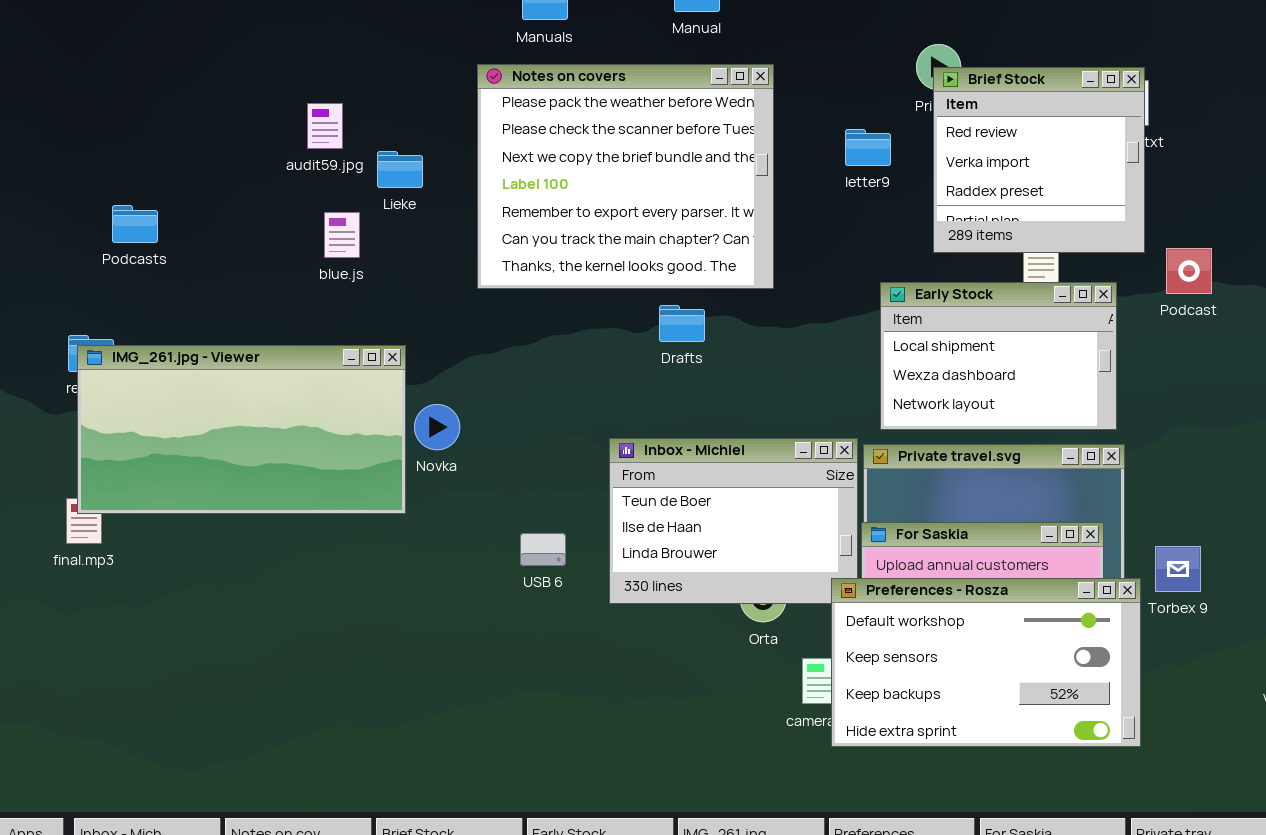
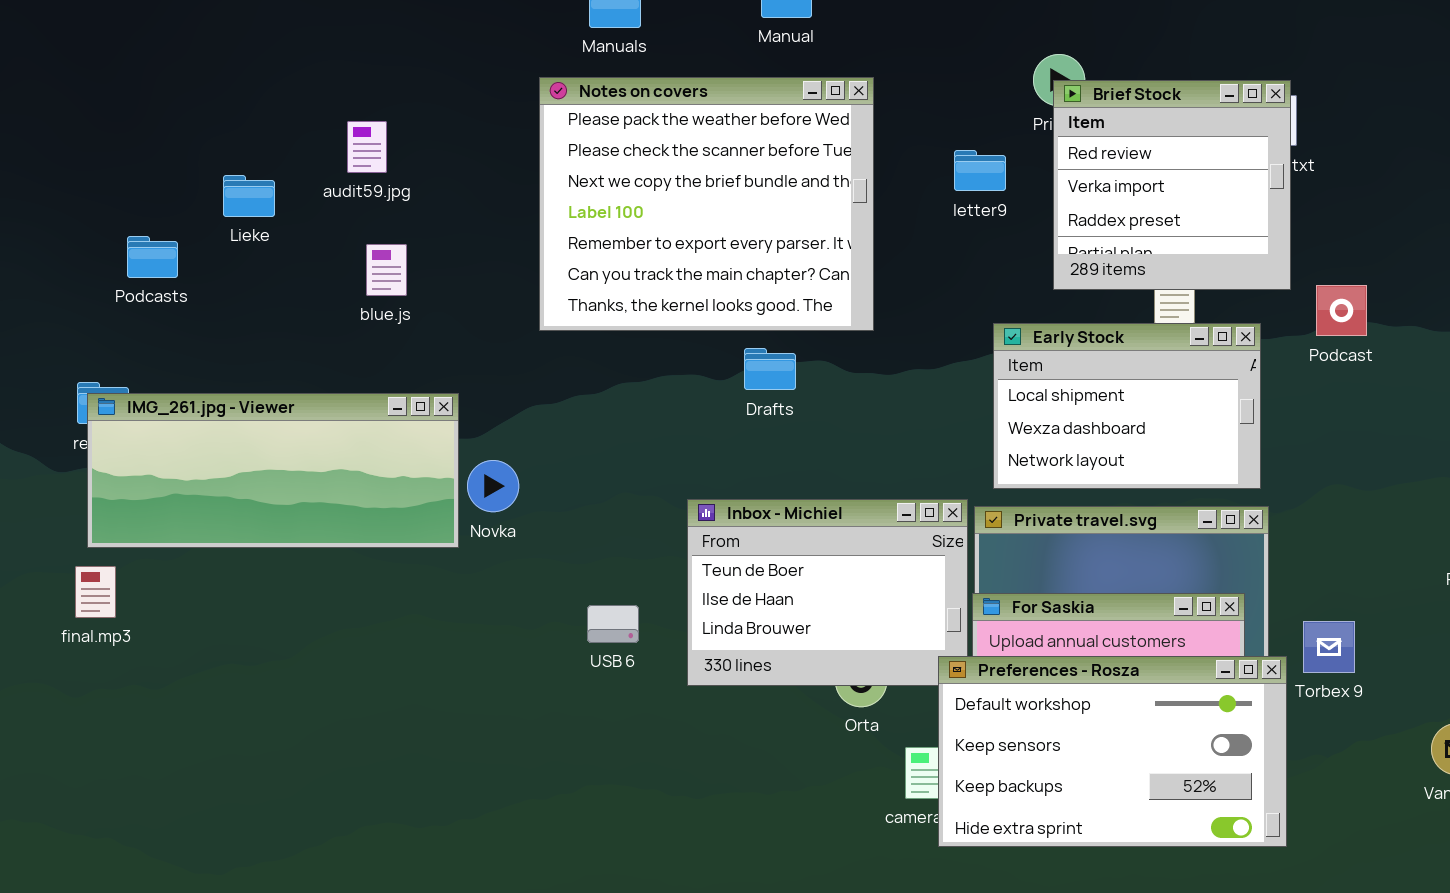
Lieke: [377,151,423,188] -> [223,175,275,217], moved
IMG_261.jpg - Viewer: [77,345,406,514] -> [87,393,459,548], resized

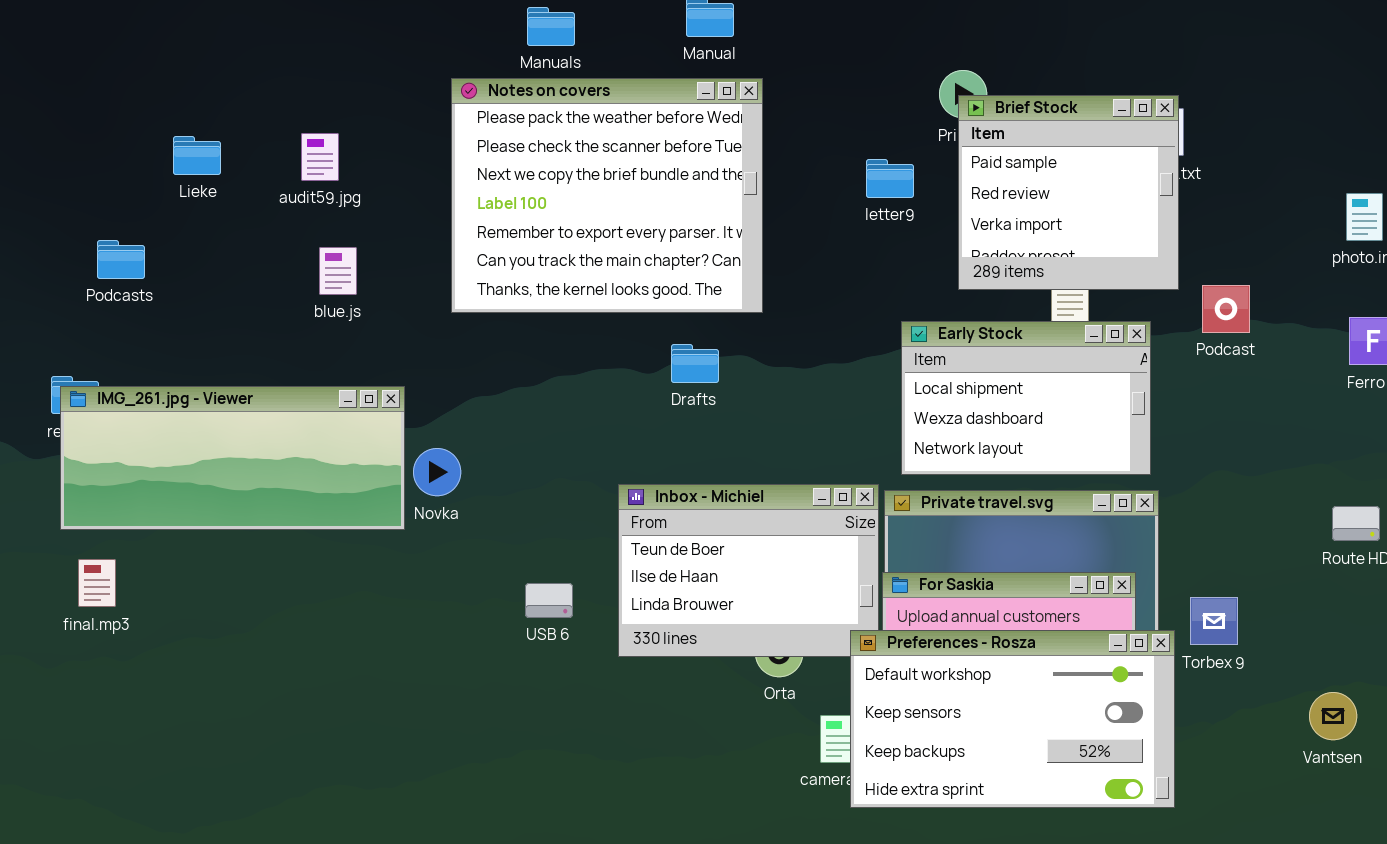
Notes on covers: [539,77,874,331] -> [451,78,763,313], moved
Brief Stock: [1053,80,1291,290] -> [958,95,1179,290], scrolled up 1 row
Lieke: [223,175,275,217] -> [173,136,221,175], moved
final.mp3: [75,566,116,618] -> [78,559,116,607], moved

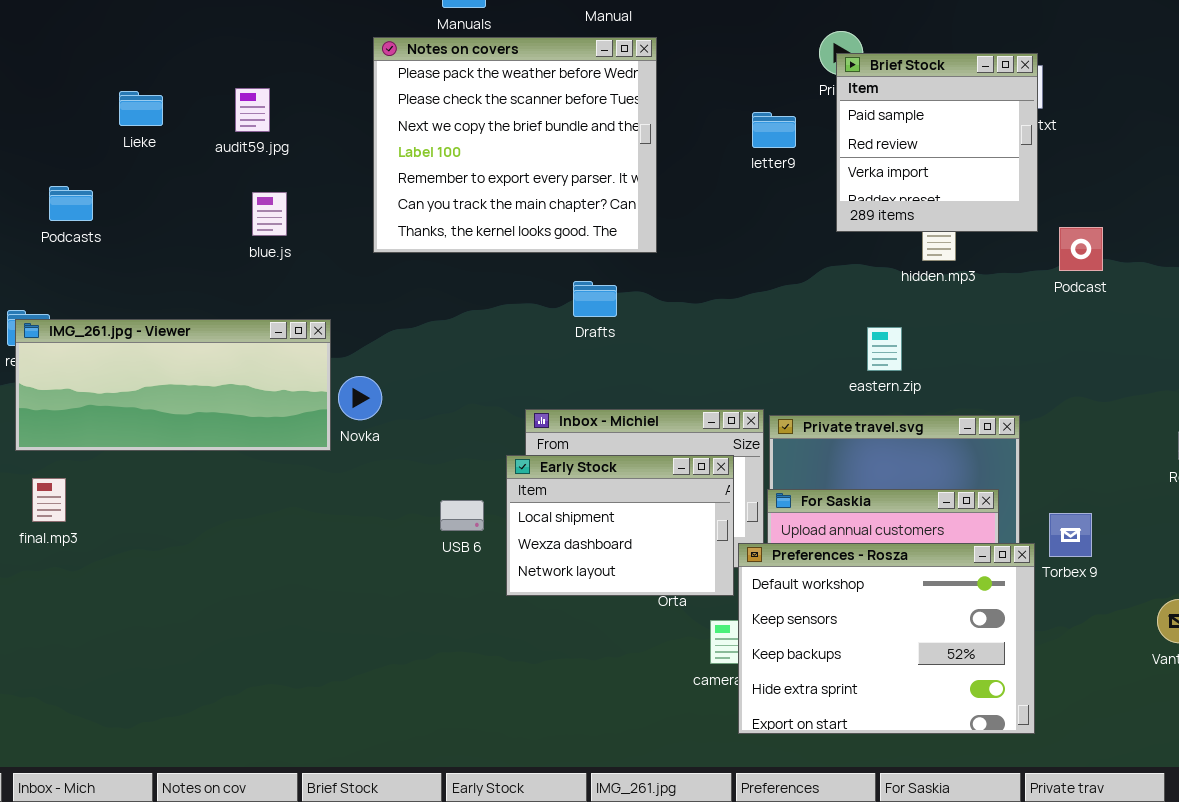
Early Stock: [901,321,1151,475] -> [506,455,734,596], moved
Preferences - Rosza: [850,630,1175,808] -> [738,543,1035,734], resized

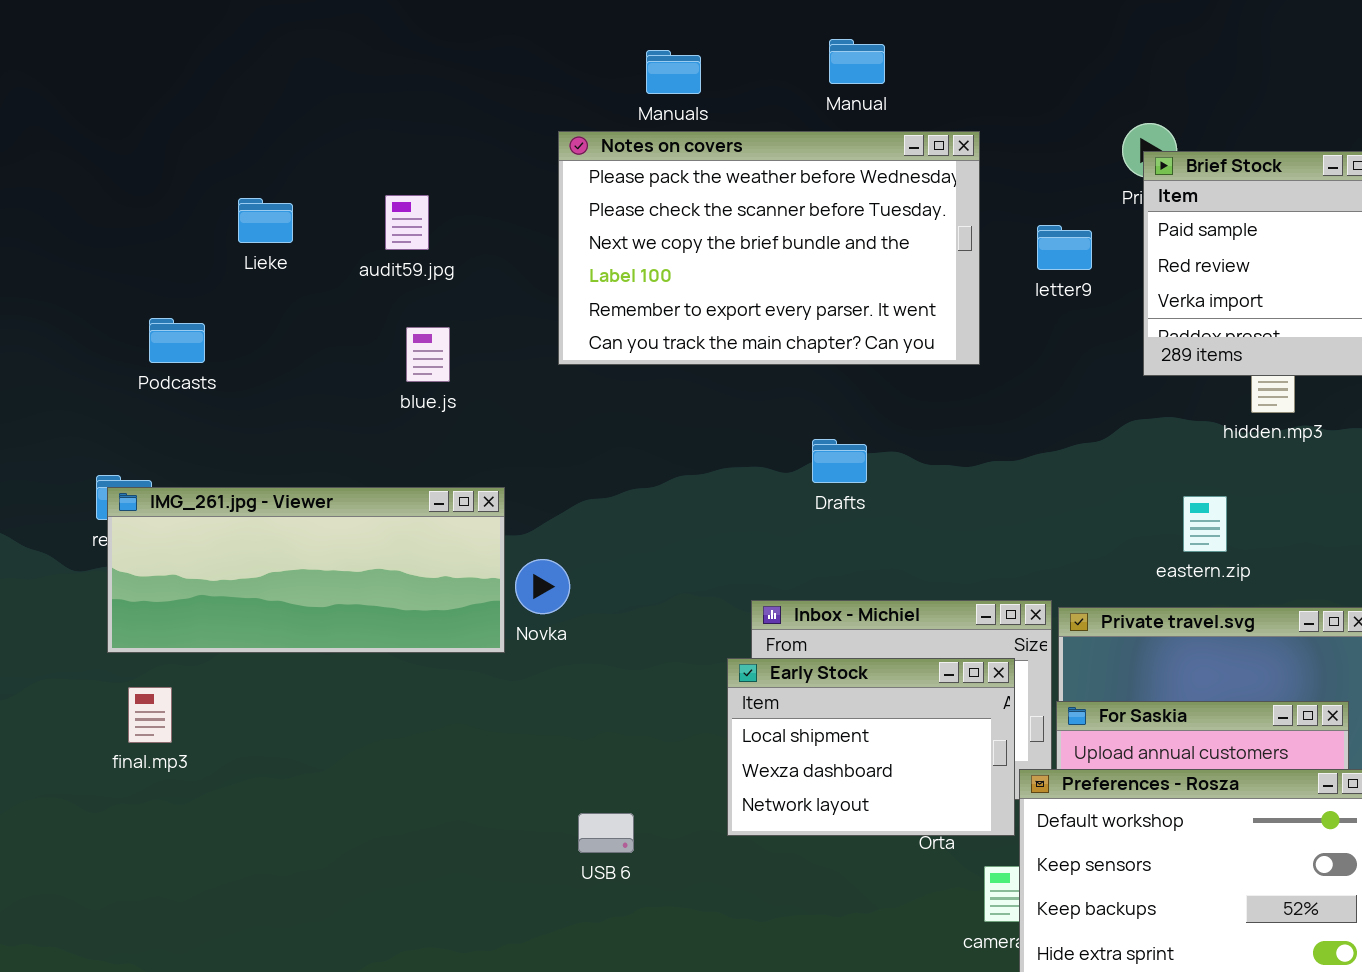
Notes on covers: [373,37,657,253] -> [558,131,980,365], resized
USB 6: [440,500,484,531] -> [578,813,634,853], moved

